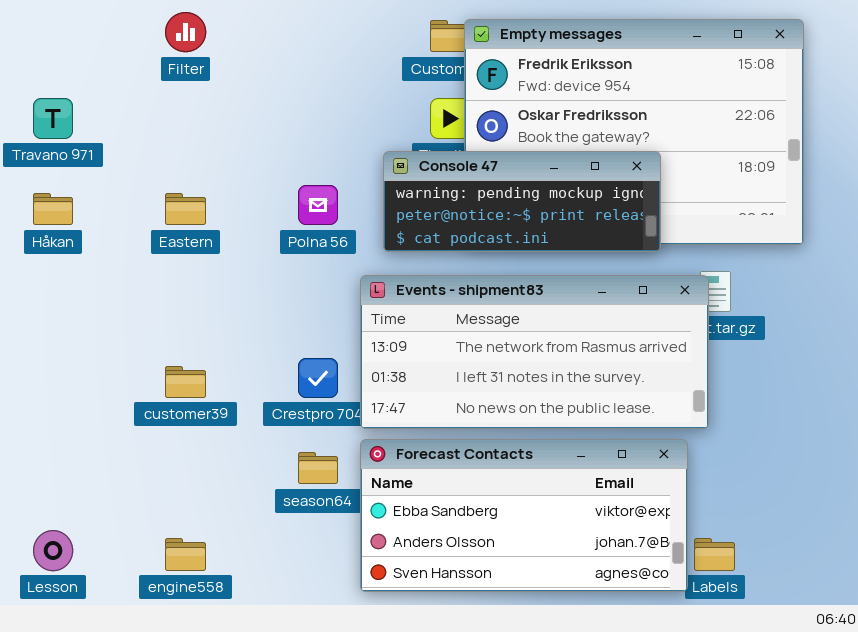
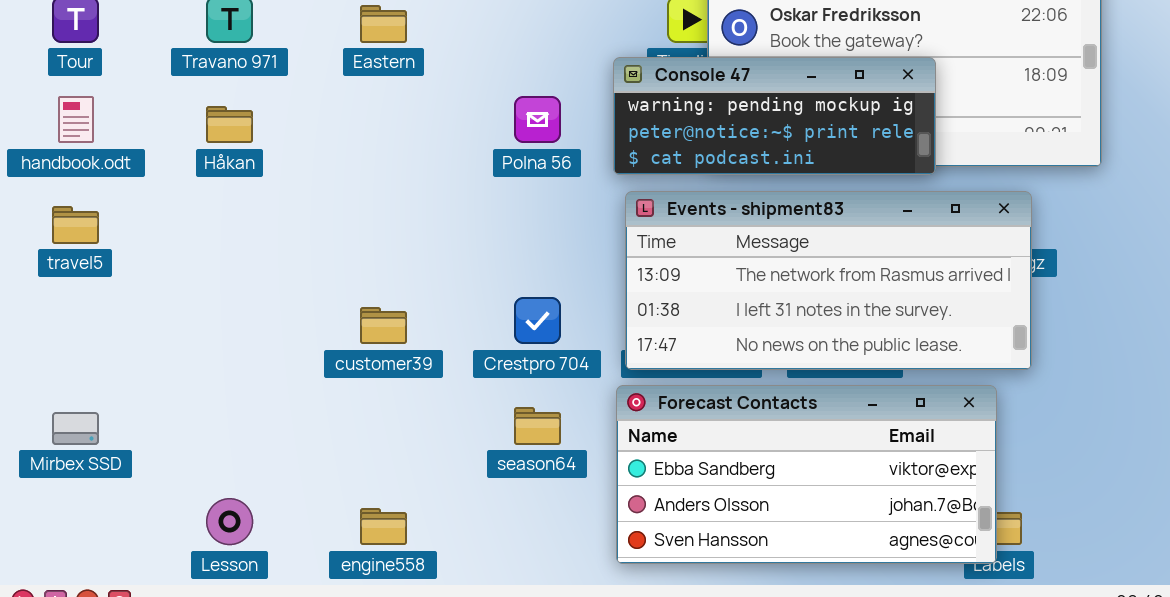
Eastern: [165,193,206,225] -> [360,5,407,43], moved
Events - shipment83: [360,275,709,429] -> [625,191,1032,370], moved
Forecast Contacts: [360,439,688,592] -> [616,385,997,564], moved

